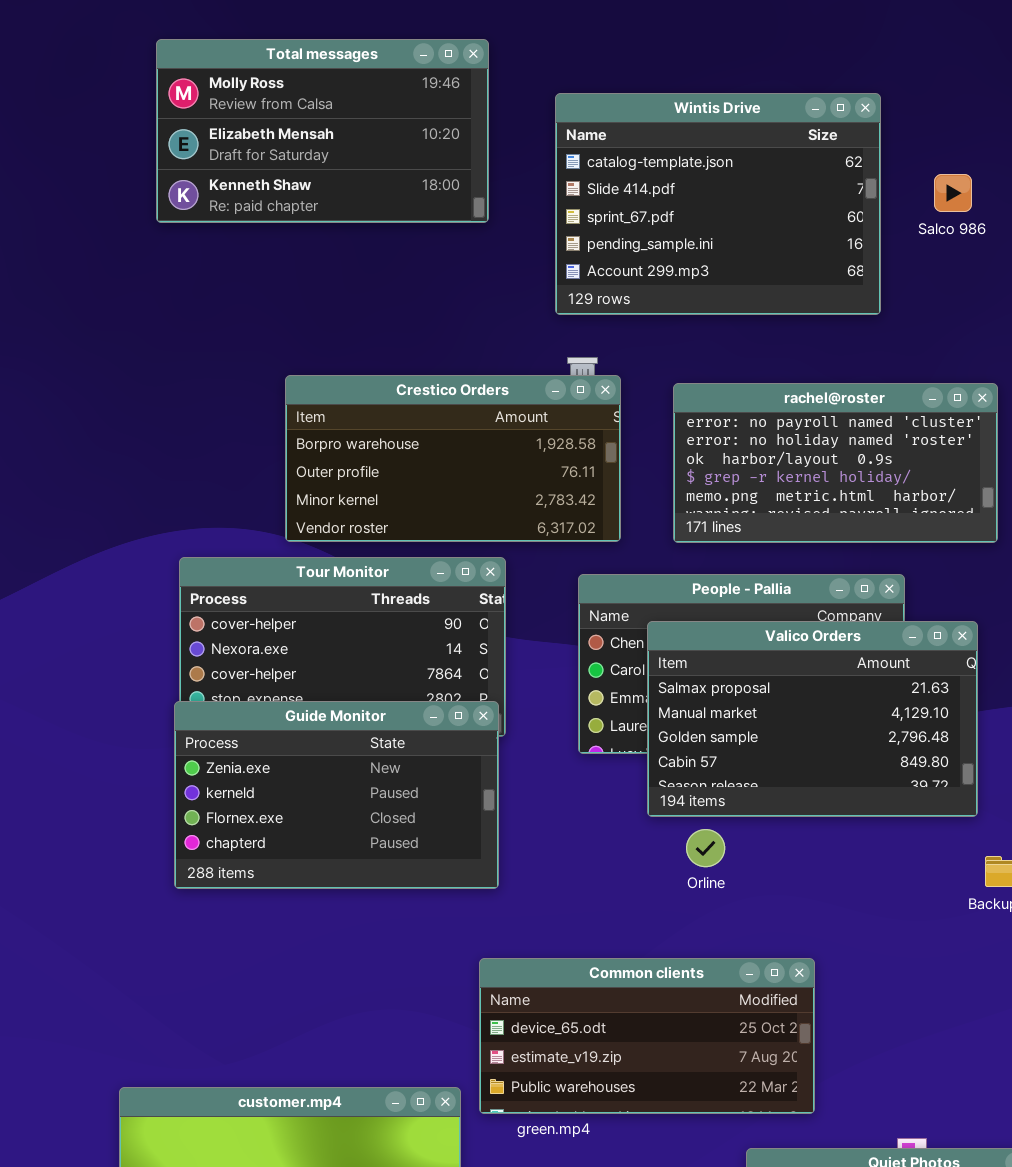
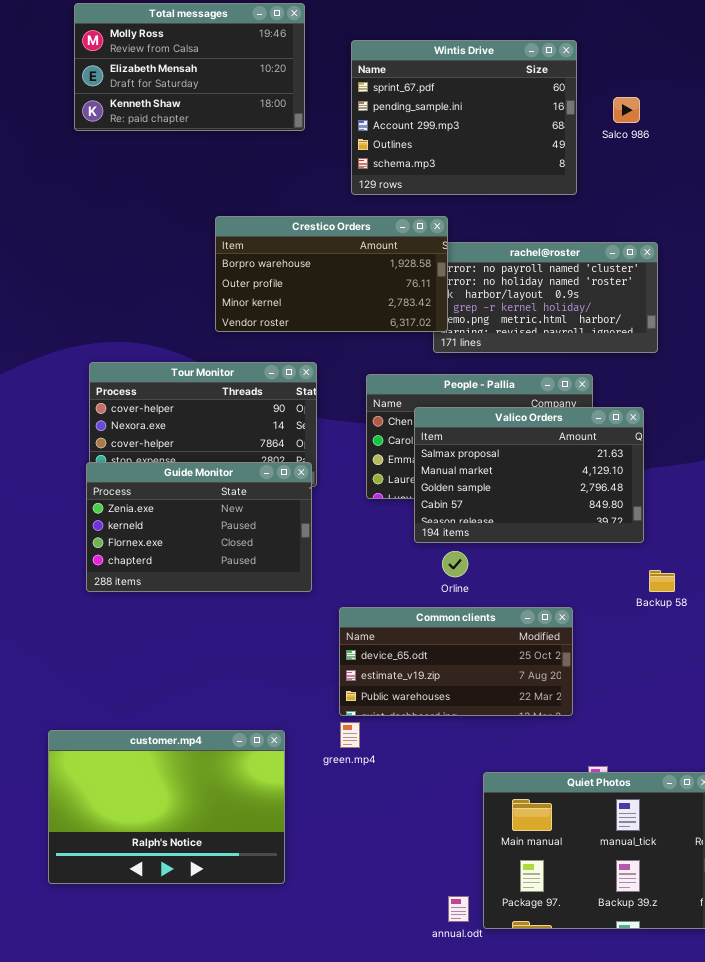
Wintis Drive: [555,93,881,315] -> [351,40,577,195], scrolled down 2 rows
Crestico Orders: [285,375,621,542] -> [215,216,448,332], moved
Common clients: [479,958,815,1114] -> [339,607,573,716], moved

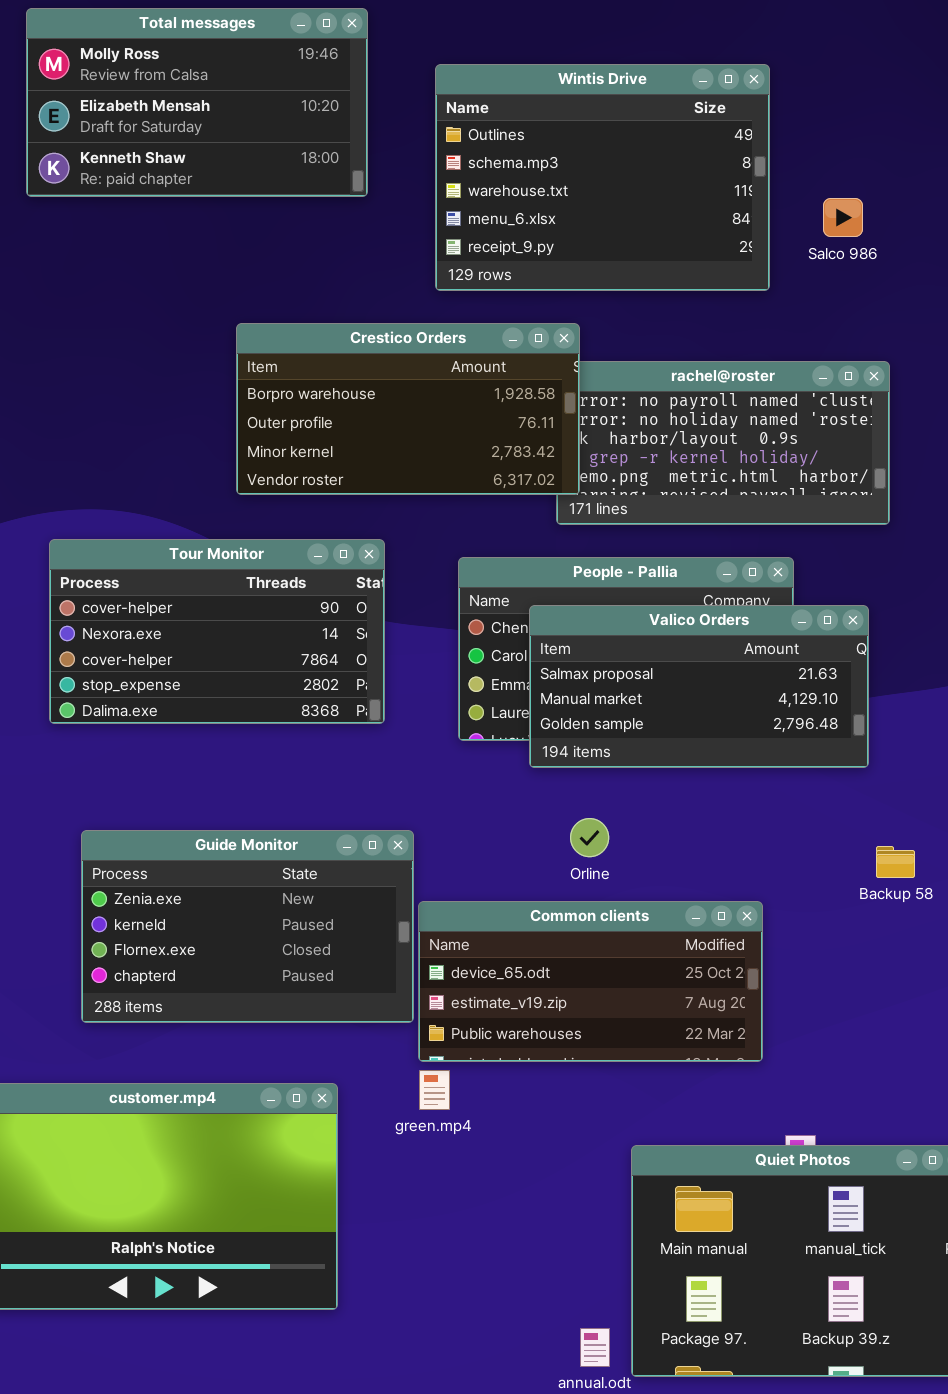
Wintis Drive: [351,40,577,195] -> [435,64,770,291], scrolled down 3 rows
Salco 986: [613,97,640,123] -> [823,198,863,237], moved
Valico Orders: [414,407,644,543] -> [529,605,869,768], resized
Guide Monitor: [86,462,312,592] -> [81,830,414,1023], moved

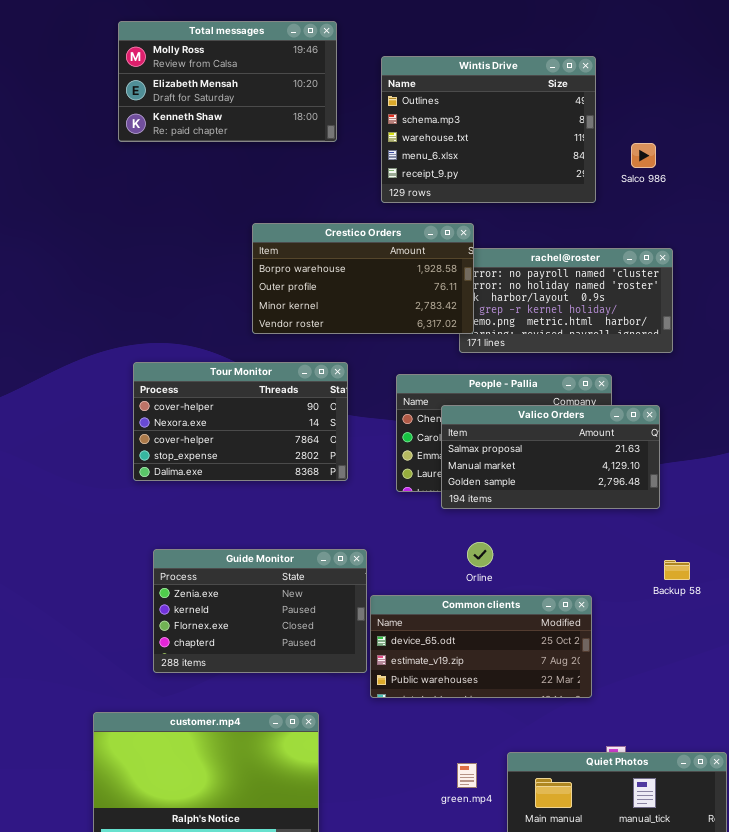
green.mp4: [419,1070,450,1110] -> [457,763,477,788], moved

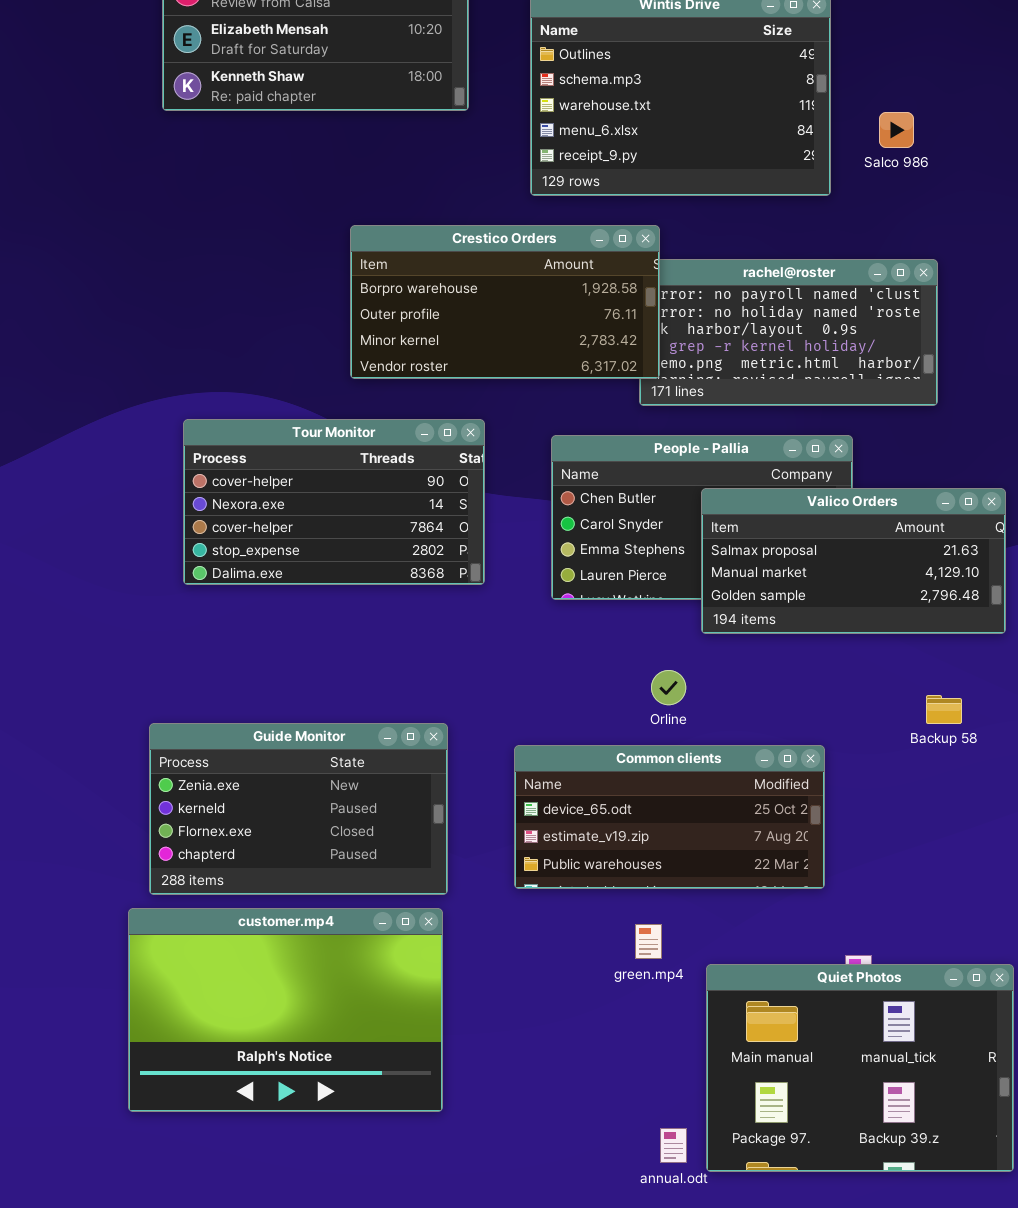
Valico Orders: [441,405,660,509] -> [701,488,1006,634], moved
Guide Monitor: [153,549,367,673] -> [149,723,448,895], moved
green.mp4: [457,763,477,788] -> [635,924,662,959], moved

